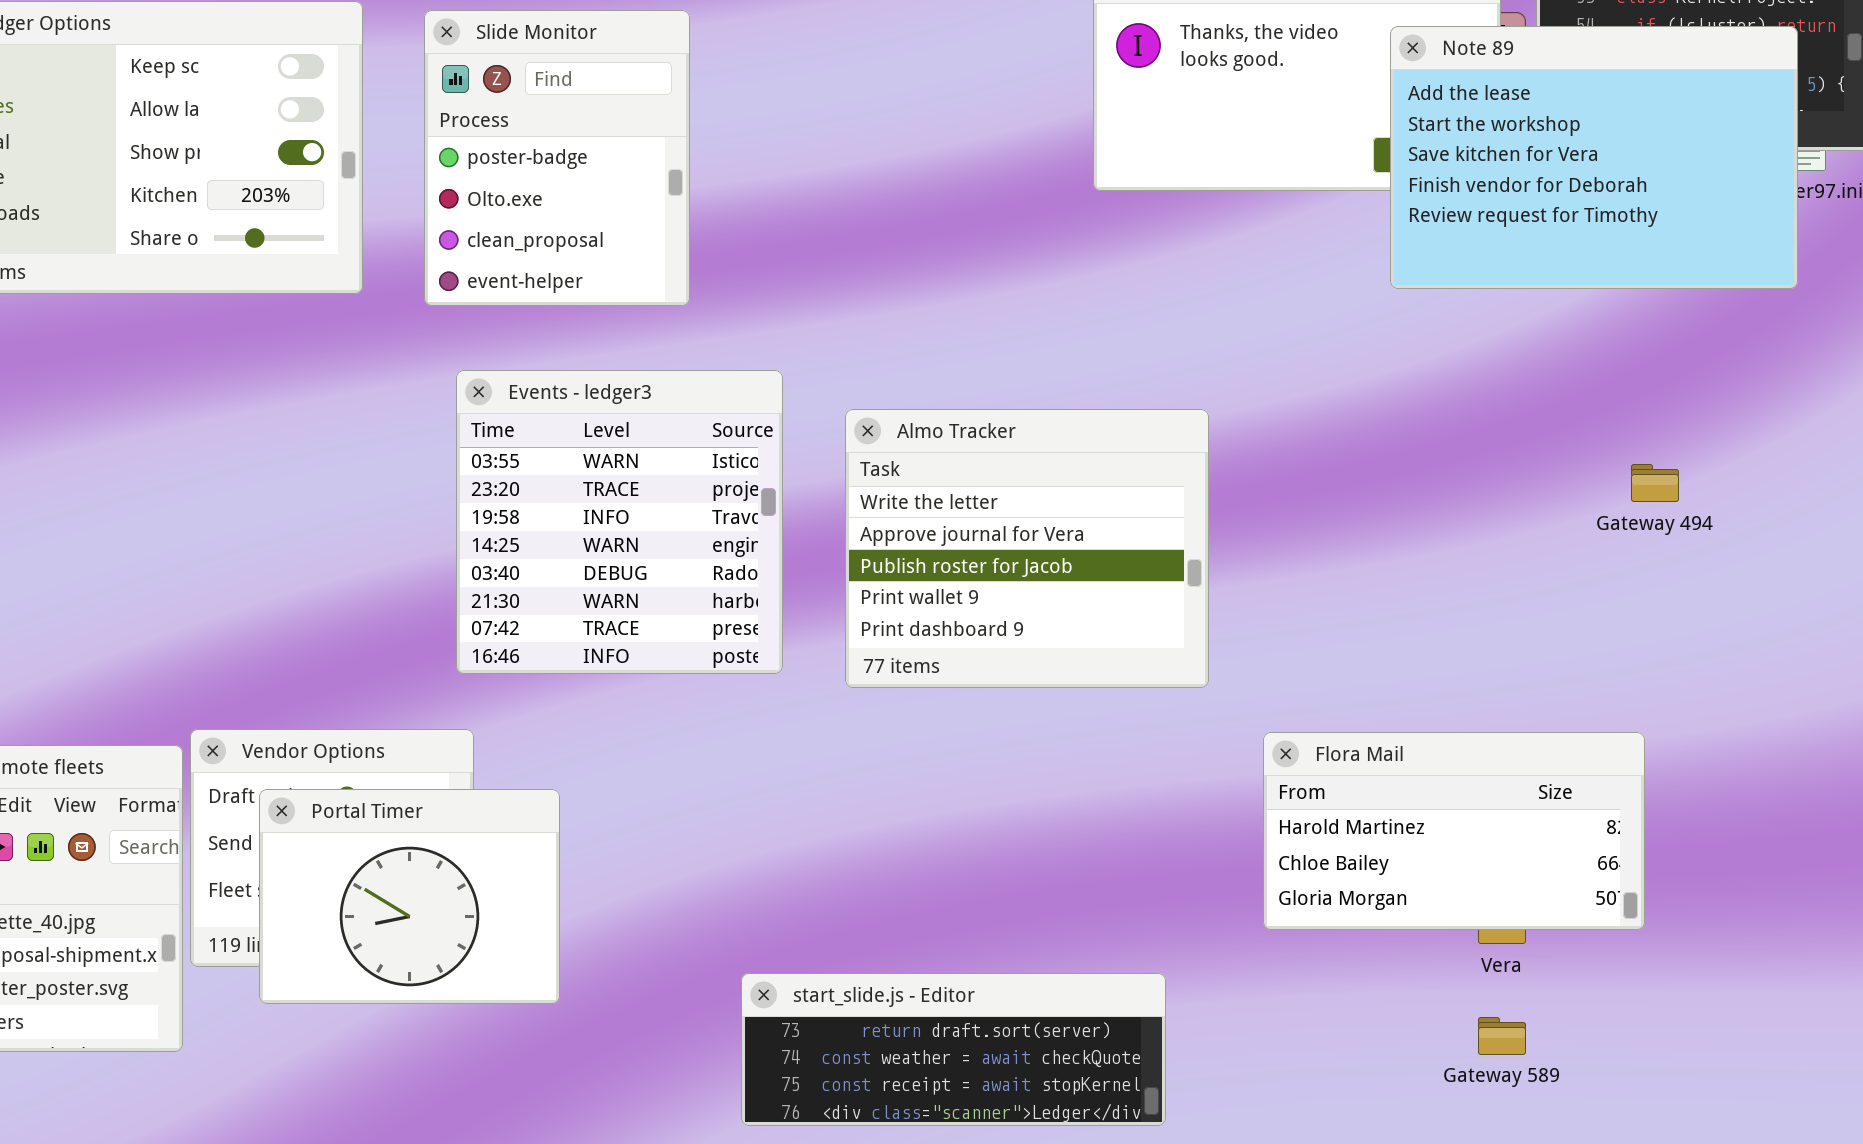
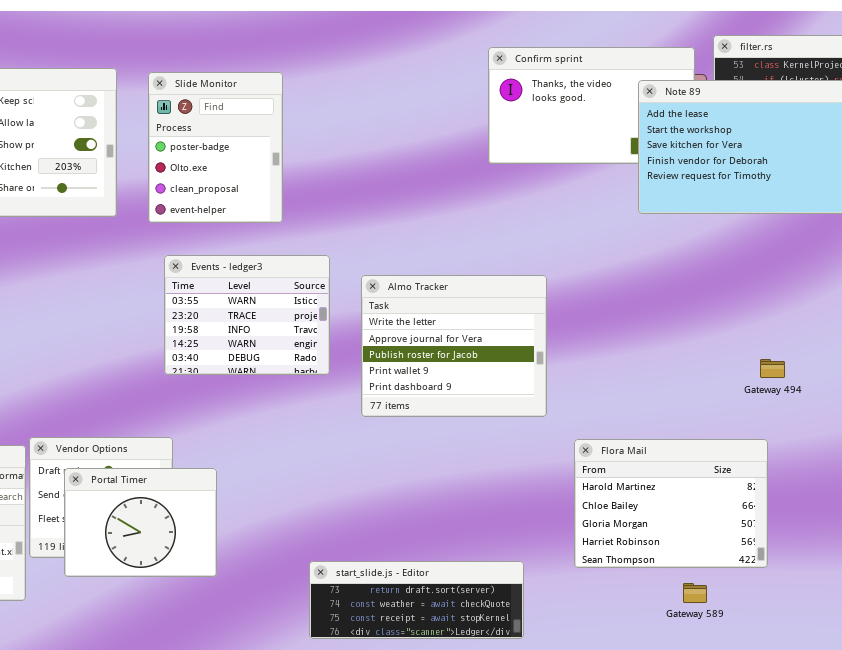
Events - ledger3: [456,370,783,674] -> [164,255,330,375], resized
Gateway 494: [1631,464,1679,502] -> [760,359,785,378], moved
Flora Mail: [1263,732,1645,930] -> [574,439,768,568], resized

